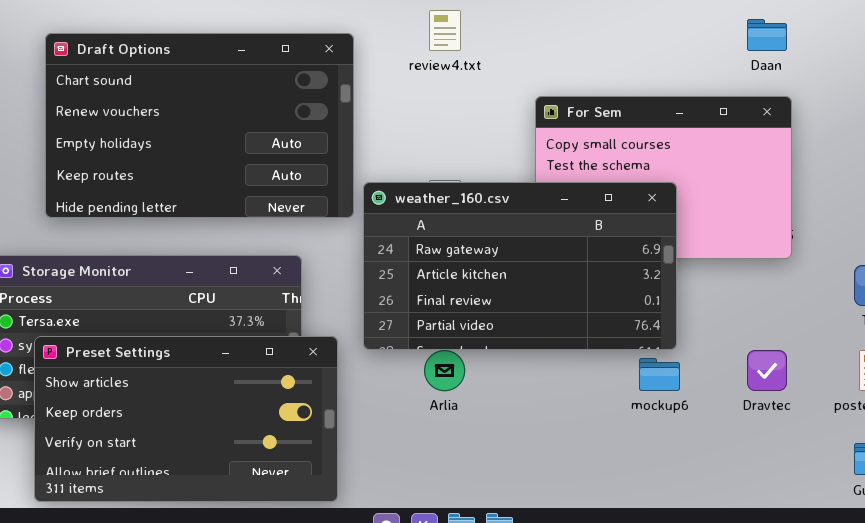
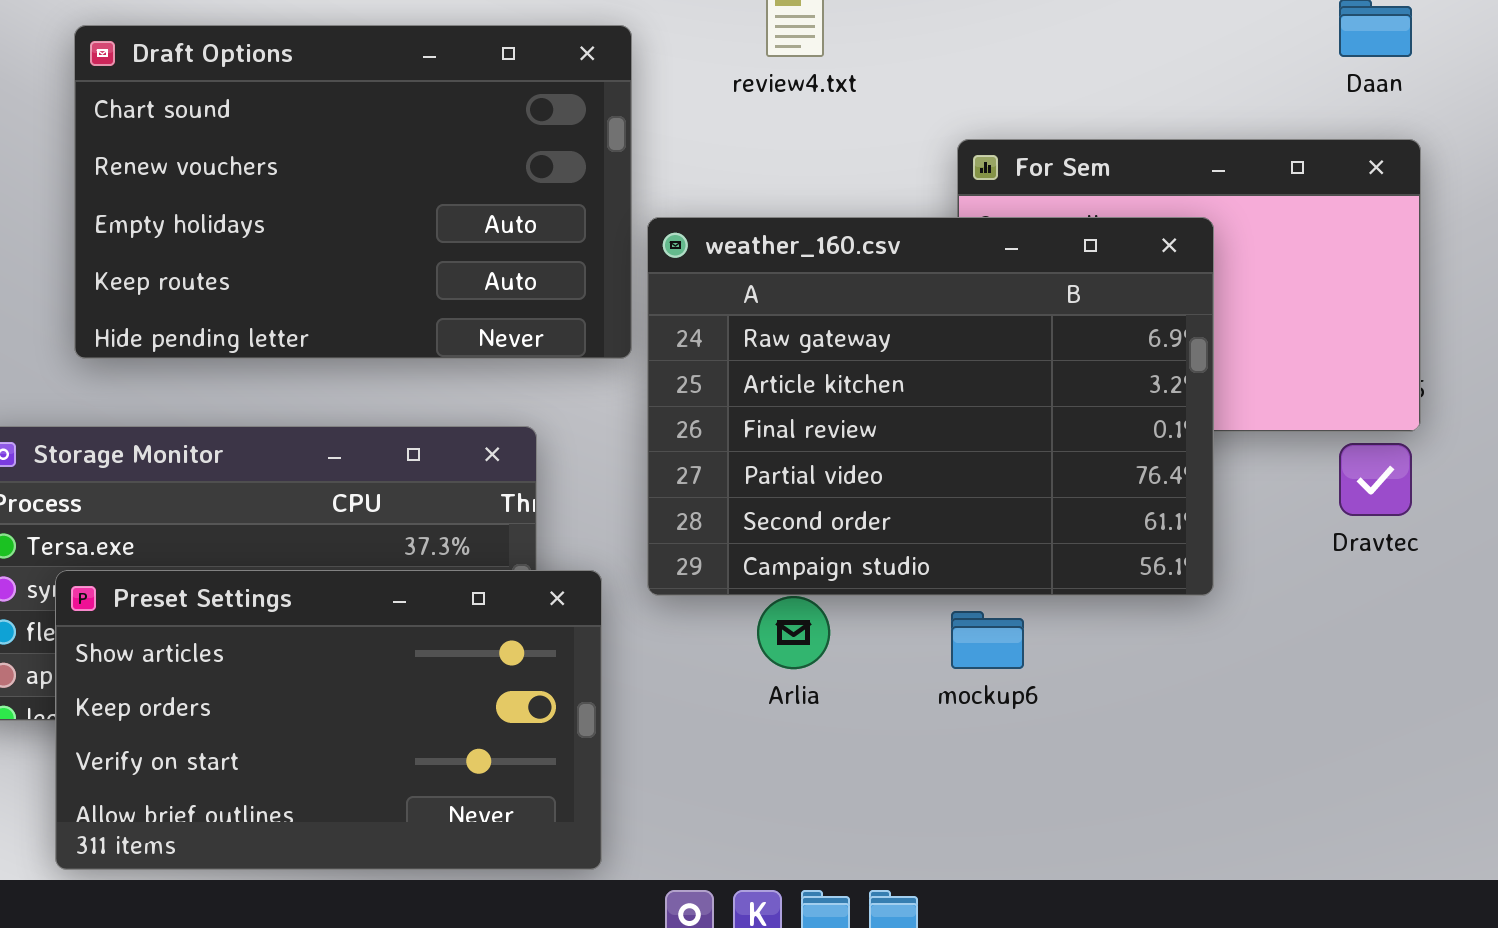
weather_160.csv: [363,182,677,350] -> [647,217,1214,596], resized
Dravtec: [747,350,787,391] -> [1339,443,1412,516], moved
mockup6: [639,358,680,391] -> [951,611,1024,669], moved

